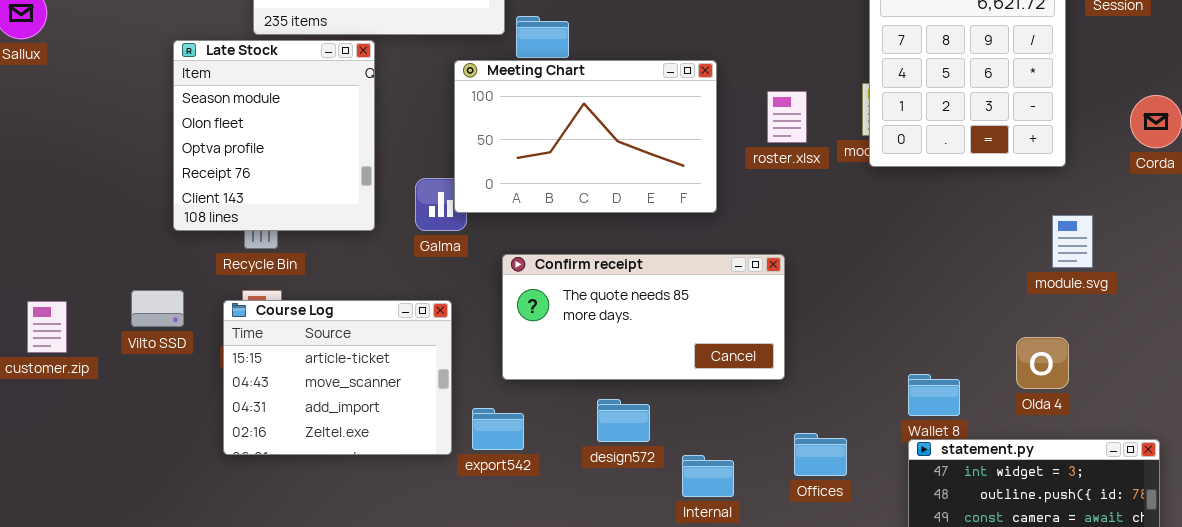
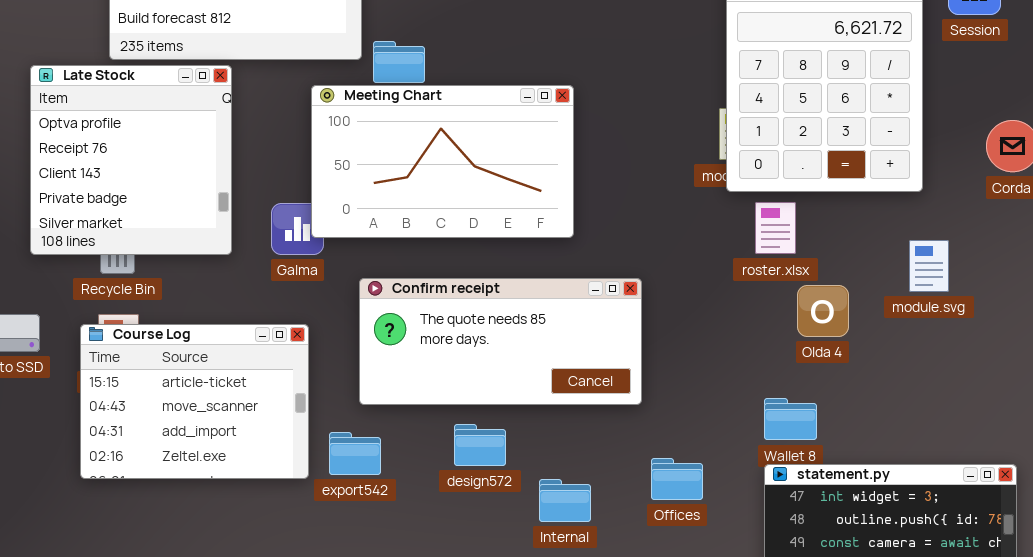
Late Stock: [173,40,375,231] -> [30,65,232,255], scrolled down 2 rows
roster.xlsx: [767,91,807,143] -> [755,202,796,254], moved
Olda 4: [1016,337,1069,389] -> [797,285,849,337], moved

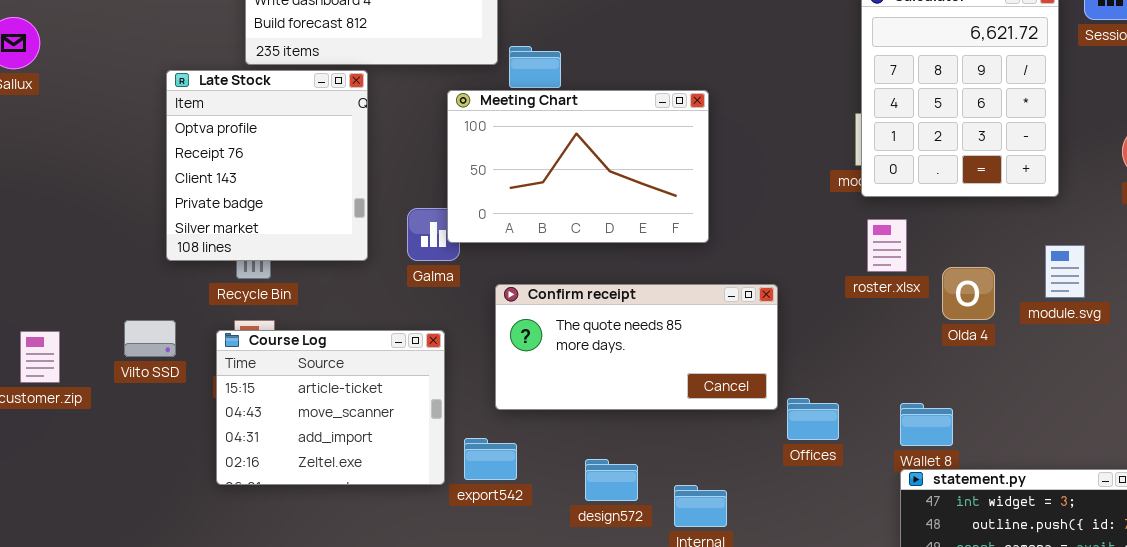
roster.xlsx: [755,202,796,254] -> [867,219,907,272], moved
Olda 4: [797,285,849,337] -> [942,267,995,320], moved
design572: [454,424,506,466] -> [585,459,638,501], moved
Offices: [651,458,703,500] -> [787,398,839,440], moved

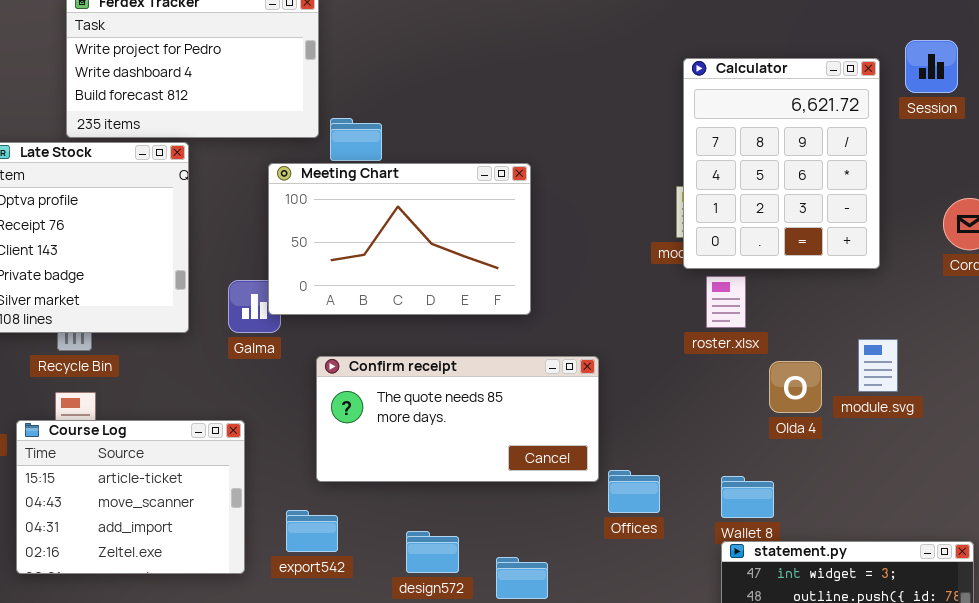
roster.xlsx: [867,219,907,272] -> [706,276,746,328], moved
module.svg: [1045,245,1085,298] -> [858,339,898,392], moved
Olda 4: [942,267,995,320] -> [769,361,822,413], moved
Course Log: [216,330,445,485] -> [16,420,245,574], moved

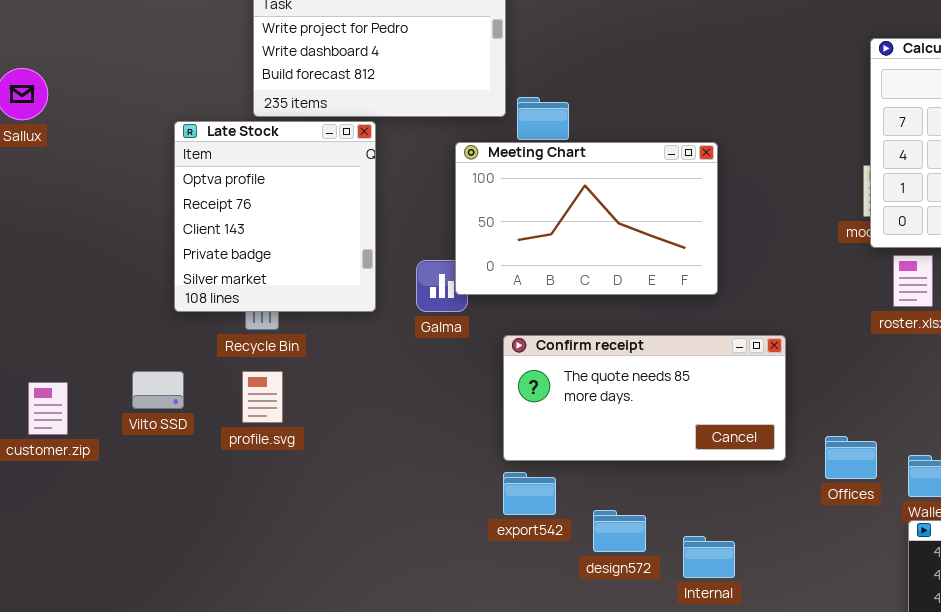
Course Log: [16,420,245,574] -> none, closed
Offices: [608,470,660,513] -> [825,436,877,479], moved
export542: [286,510,338,552] -> [503,472,556,515], moved

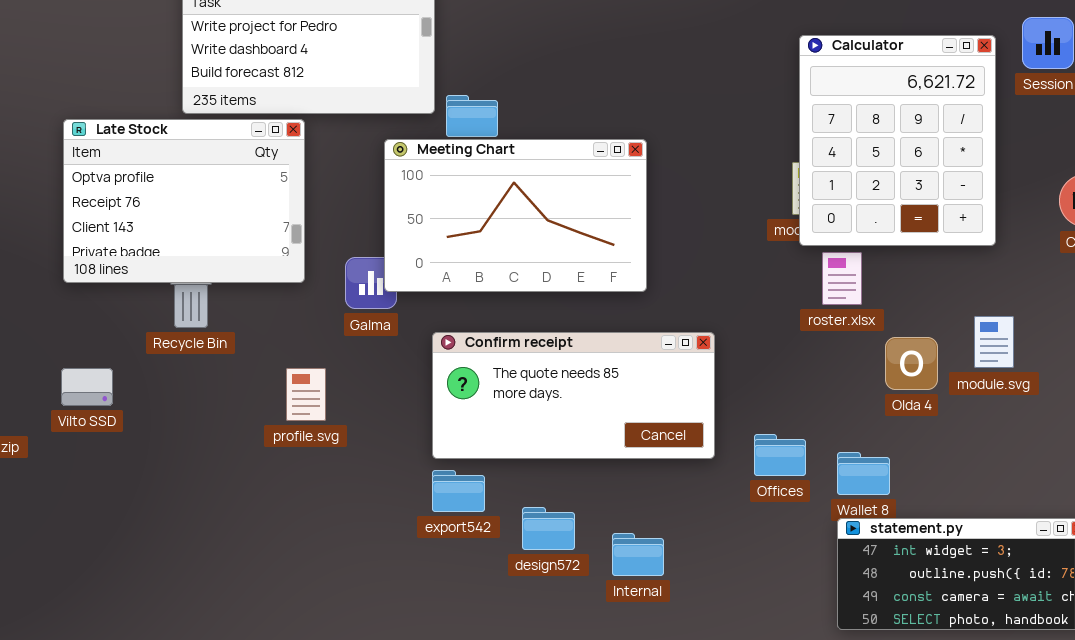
Late Stock: [174,121,376,312] -> [63,119,305,283], resized
profile.svg: [242,371,283,423] -> [286,368,326,421], moved

